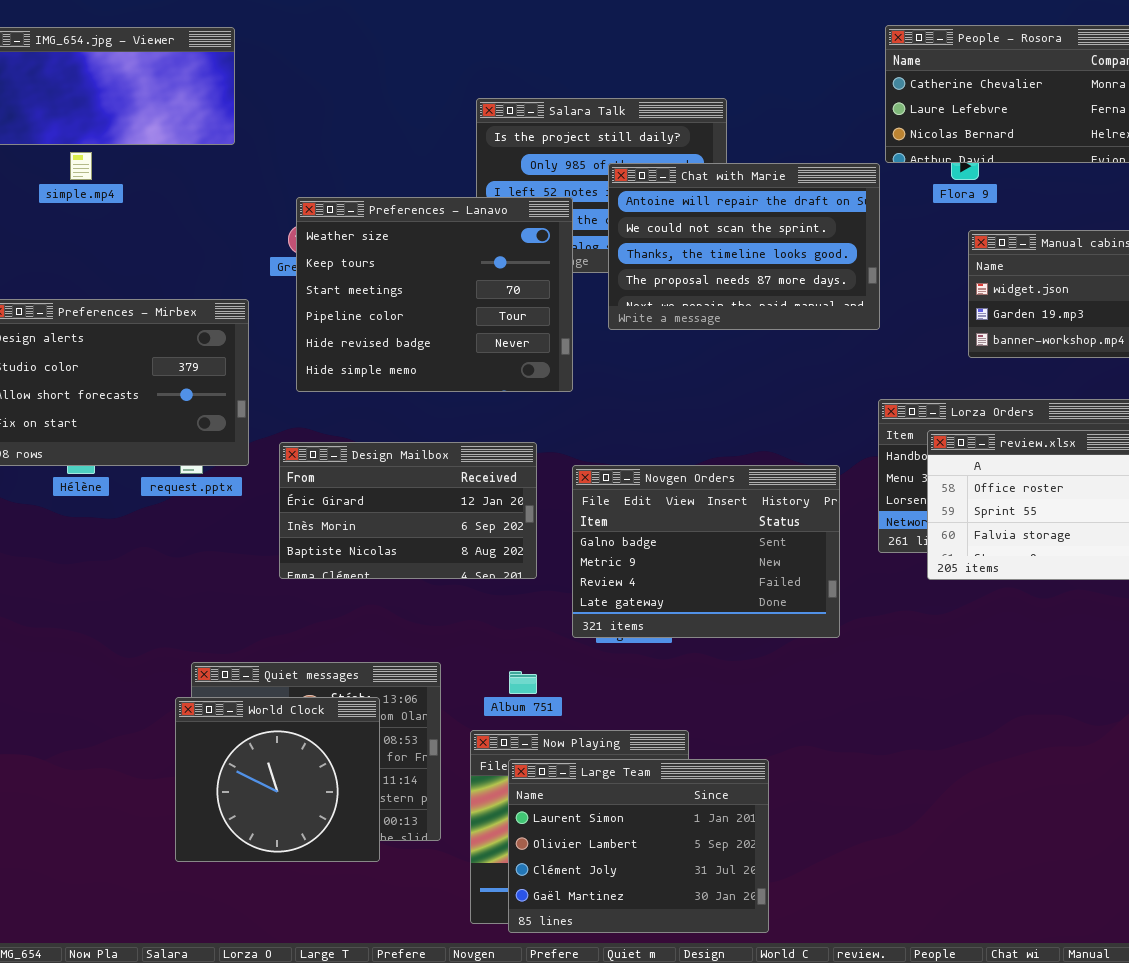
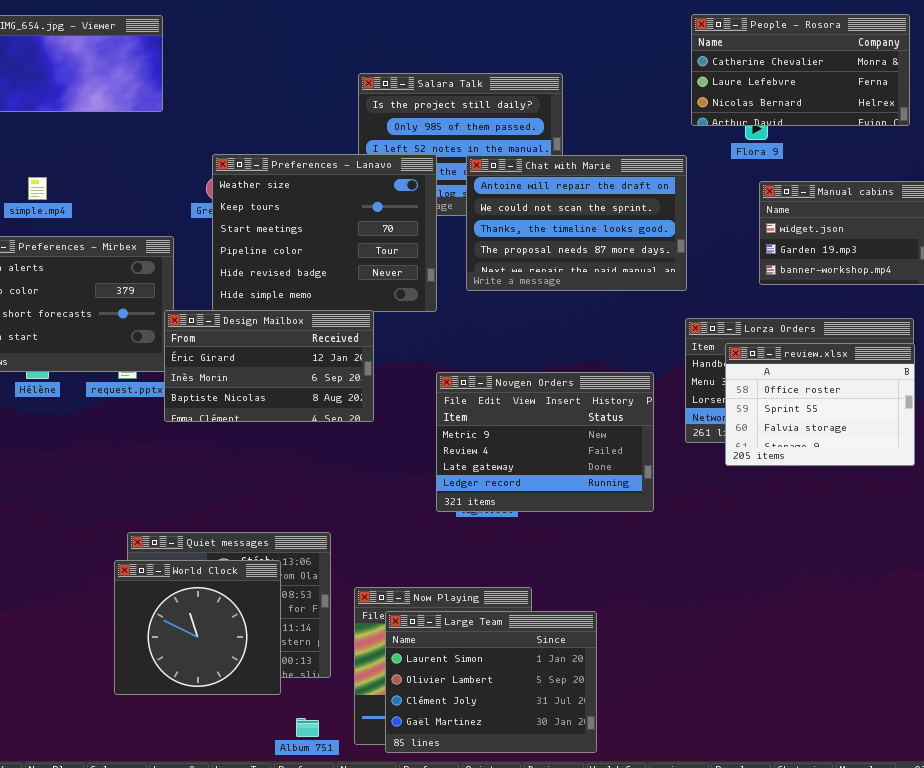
simple.mp4: [70,152,92,180] -> [28,177,47,200], moved
Chat with Marie: [608,163,880,330] -> [466,155,687,291], moved
Design Mailbox: [279,442,537,579] -> [164,310,374,422], moved
Novgen Orders: [572,465,840,638] -> [436,372,654,512], scrolled down 1 row
Album 751: [509,671,537,694] -> [296,718,319,737], moved

